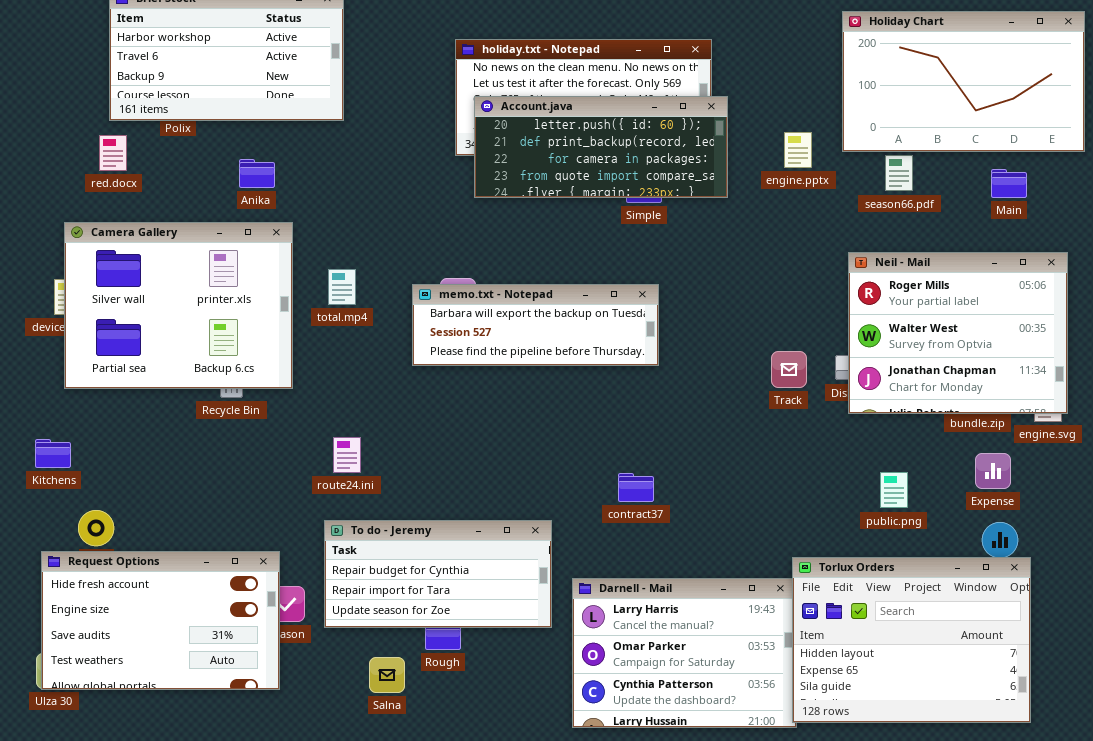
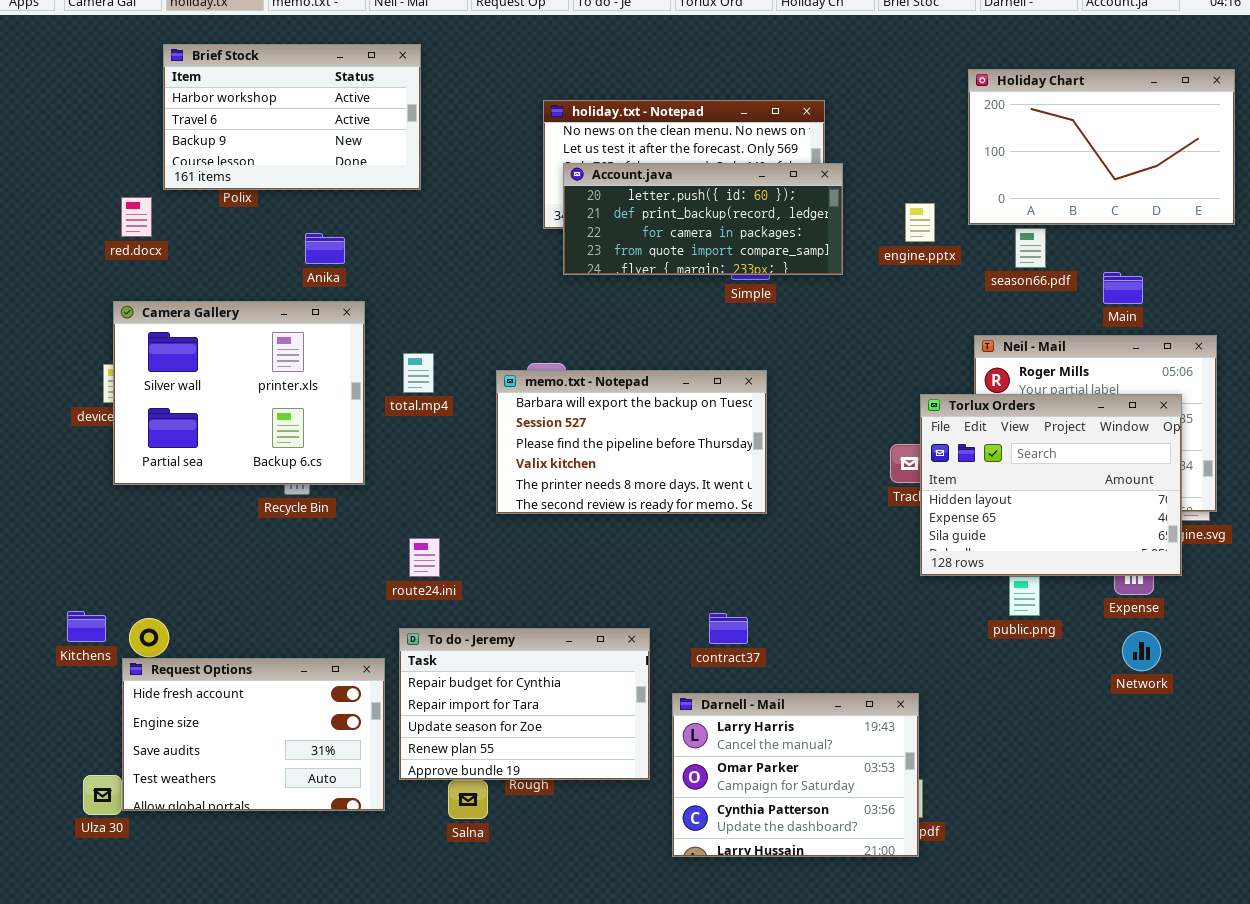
red.docx: [99,135,127,171] -> [121,197,152,237], moved
Main: [991,169,1027,198] -> [1103,272,1143,304], moved
memo.txt - Notepad: [412,284,659,366] -> [496,370,767,514], resized
Kitchens: [35,439,71,468] -> [67,611,106,642], moved
contract37: [618,473,654,502] -> [709,613,748,644], moved
To do - Jeremy: [324,520,552,628] -> [399,628,650,780], resized
Request Options: [41,551,280,690] -> [122,658,385,811], moved
Torlux Orders: [792,557,1031,723] -> [920,394,1182,576], moved

